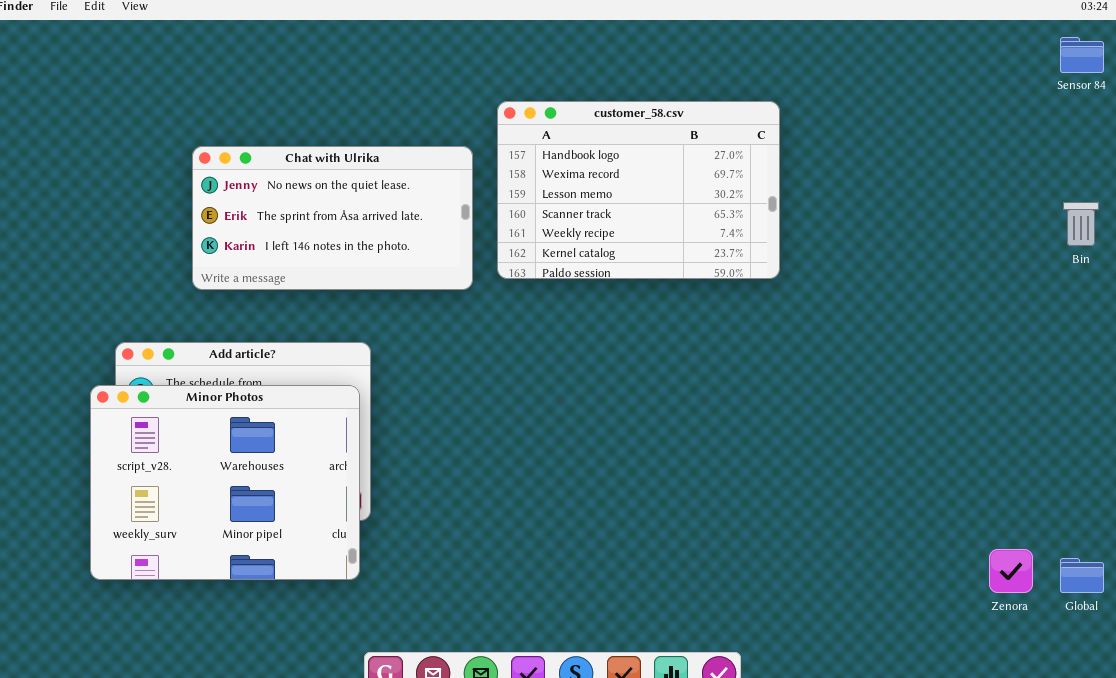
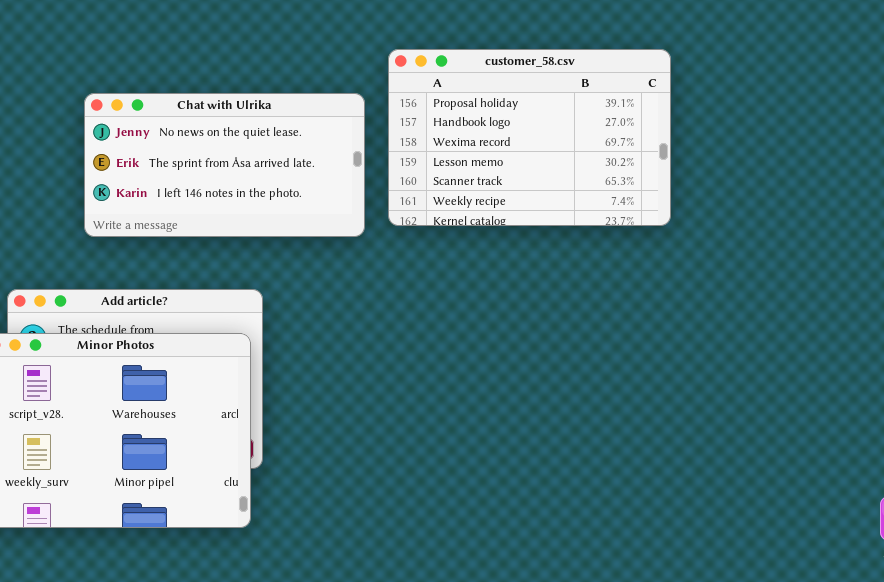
customer_58.csv: [497,101,780,279] -> [388,49,671,226], scrolled up 1 row

